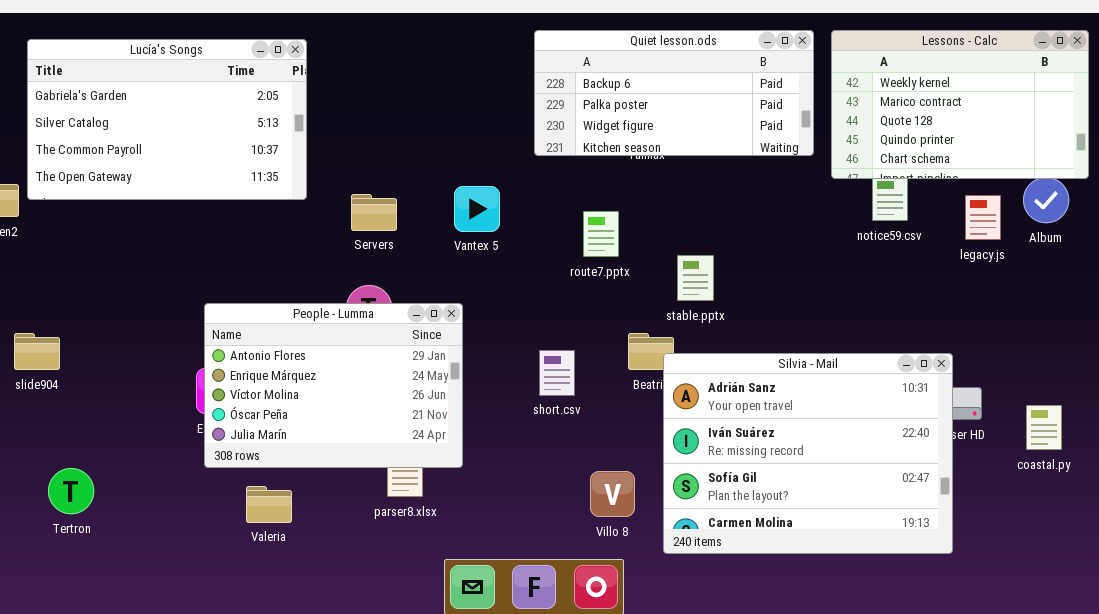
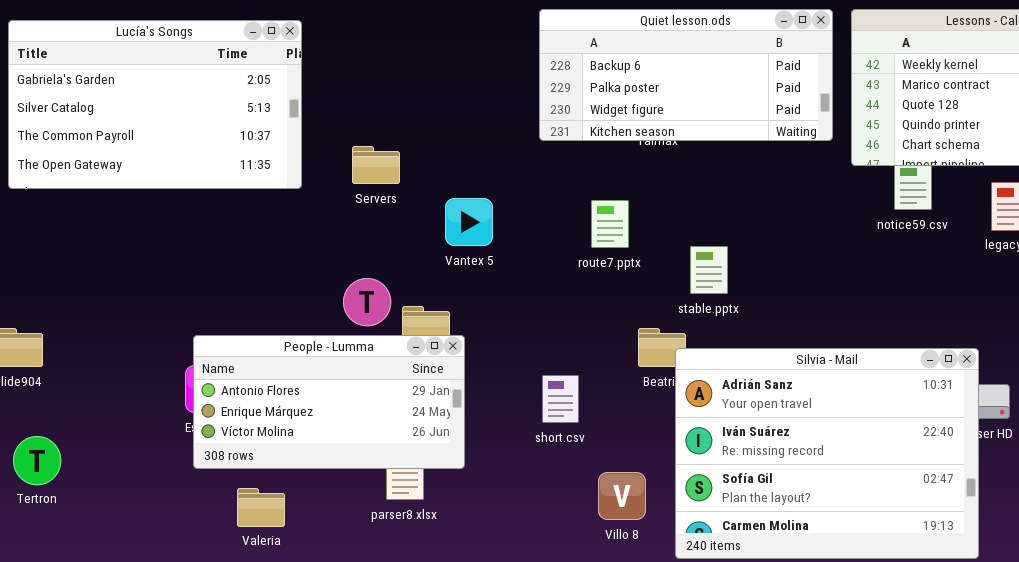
Vantex 5: [454,186,500,232] -> [445,198,493,246], moved
Servers: [351,194,397,231] -> [352,146,400,184], moved
People - Lumma: [204,303,463,468] -> [193,335,465,469], resized
short.csv: [539,350,575,396] -> [542,375,579,423], moved
Tertron: [48,468,94,514] -> [13,436,61,485], moved

